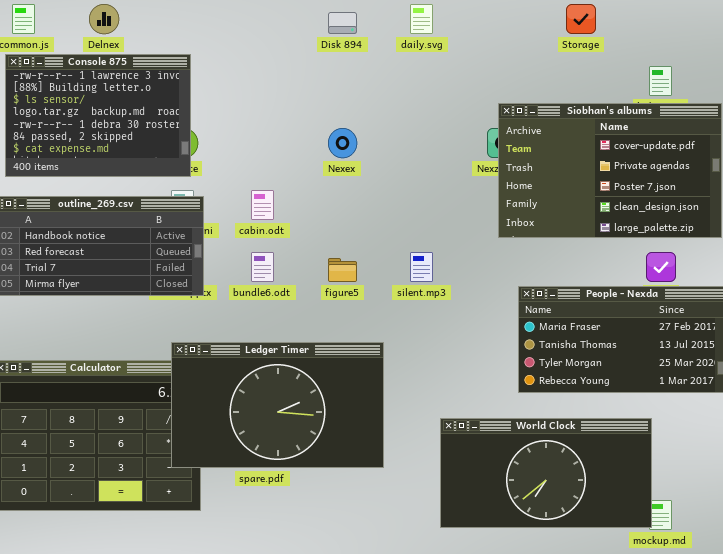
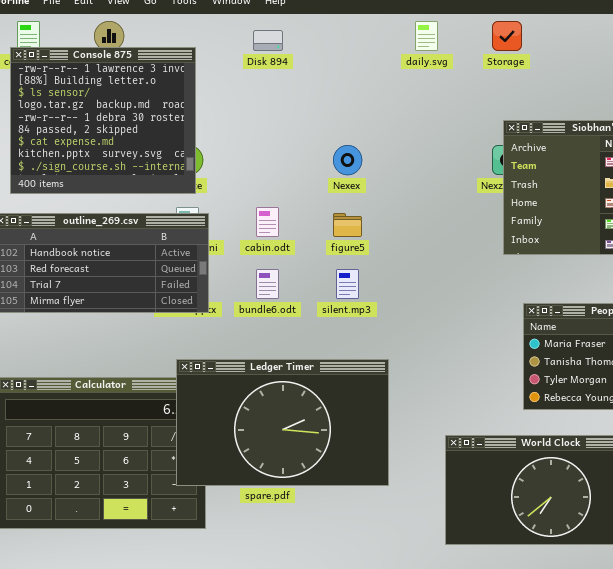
Storage: [566,4,596,34] -> [492,21,522,51], moved
Disk 894: [328,12,357,34] -> [253,30,283,51], moved
Console 875: [5,54,191,177] -> [10,47,196,194], resized
silent.mp3: [410,252,433,282] -> [336,269,359,299], moved
figure5: [328,258,357,282] -> [333,213,362,237], moved

